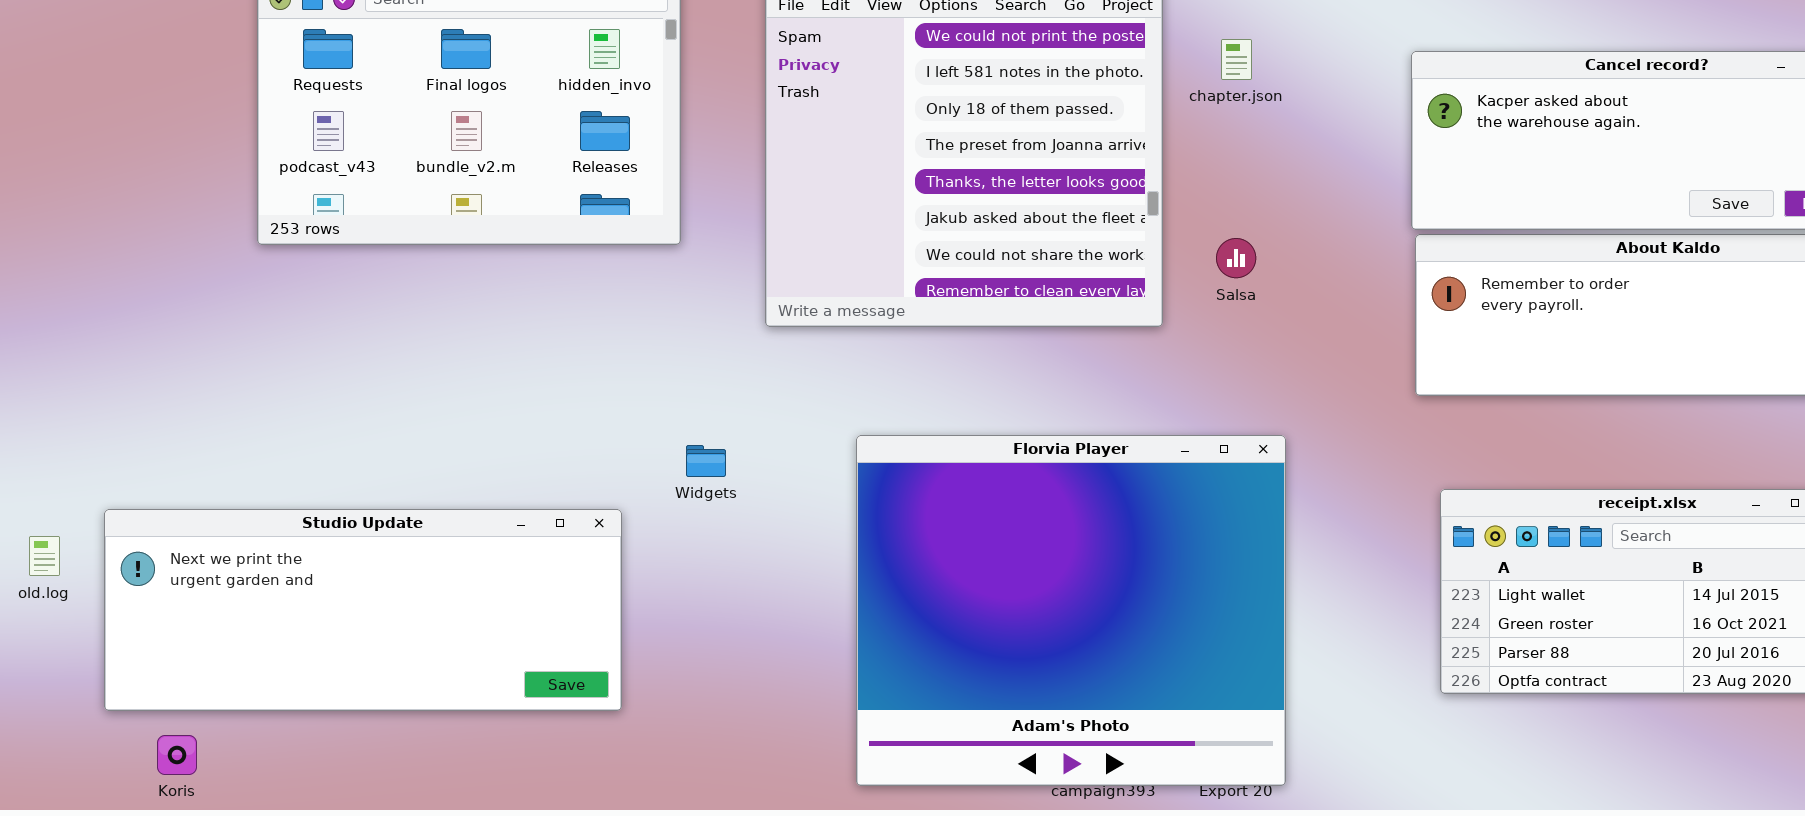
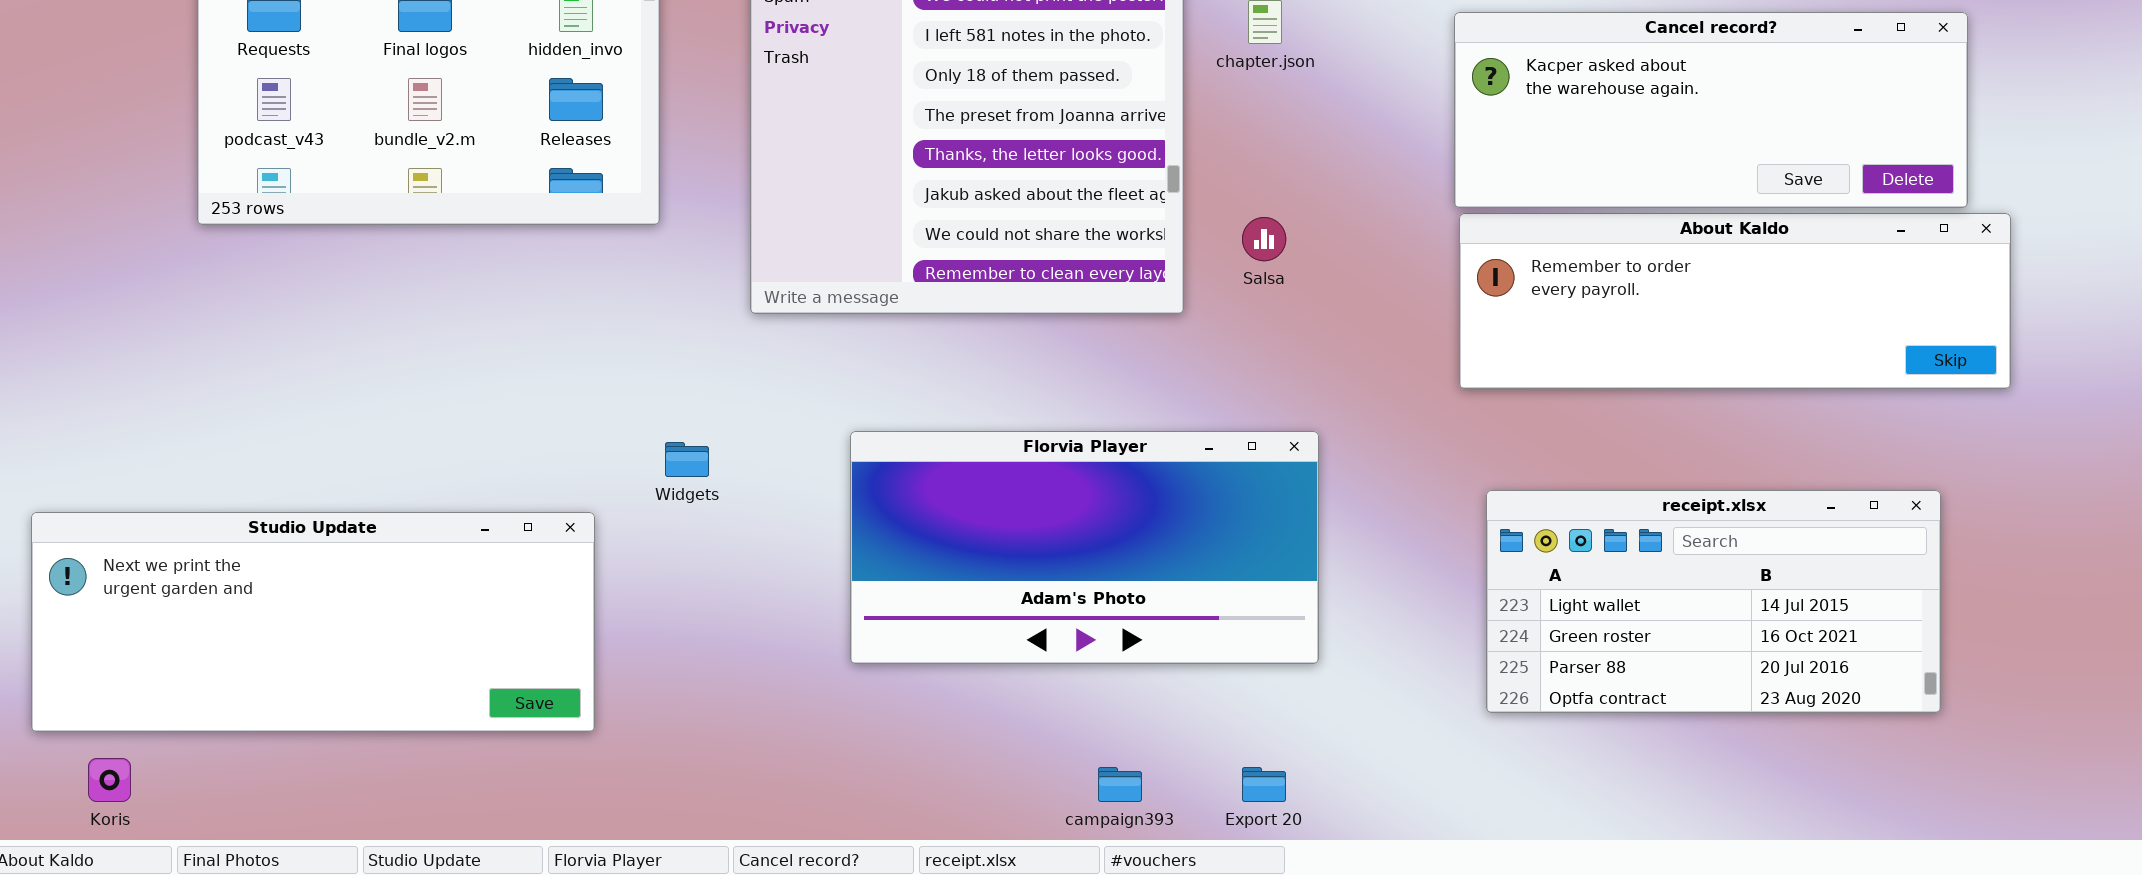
Florvia Player: [856,435,1286,786] -> [850,431,1319,664], resized

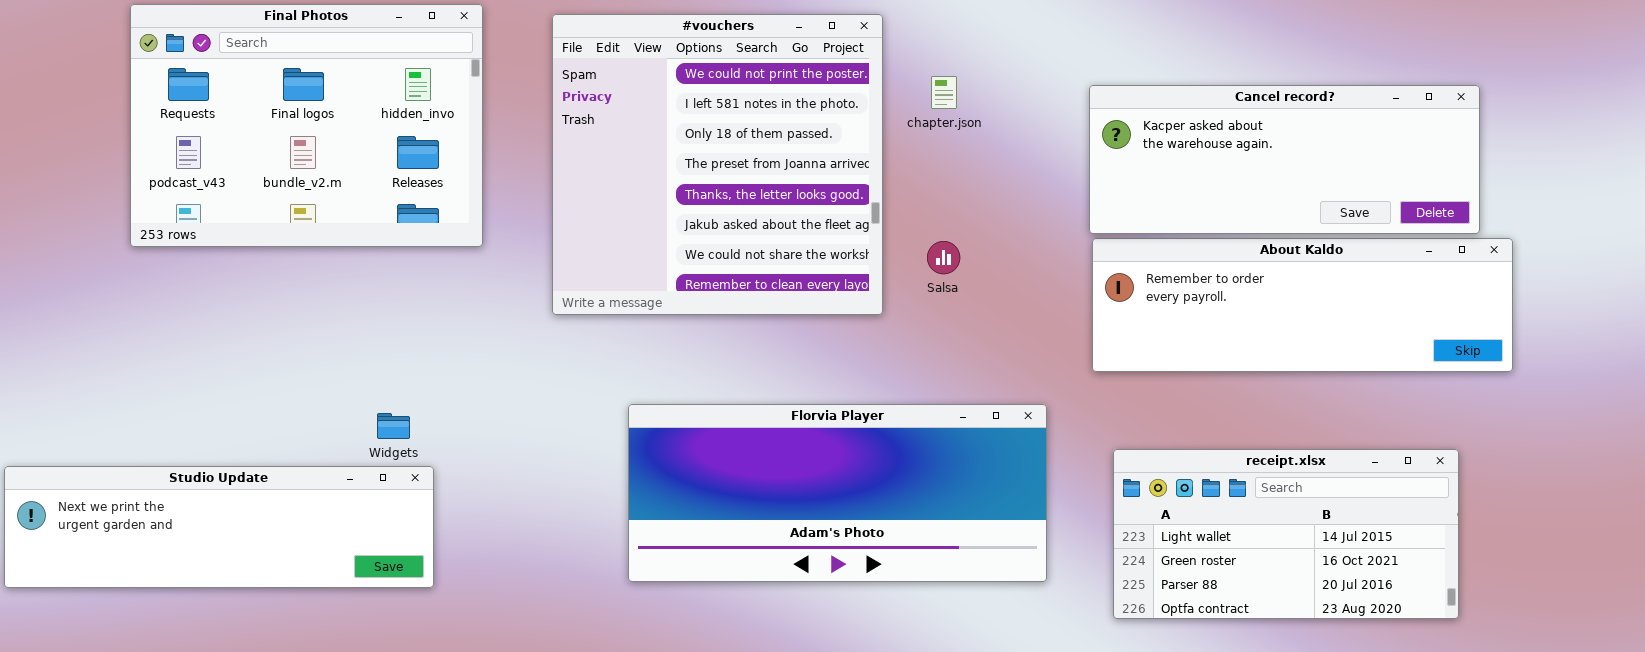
Florvia Player: [850,431,1319,664] -> [628,404,1047,582], resized
Widgets: [665,442,709,477] -> [377,413,410,439], moved
Studio Update: [31,512,595,732] -> [4,466,434,588], resized

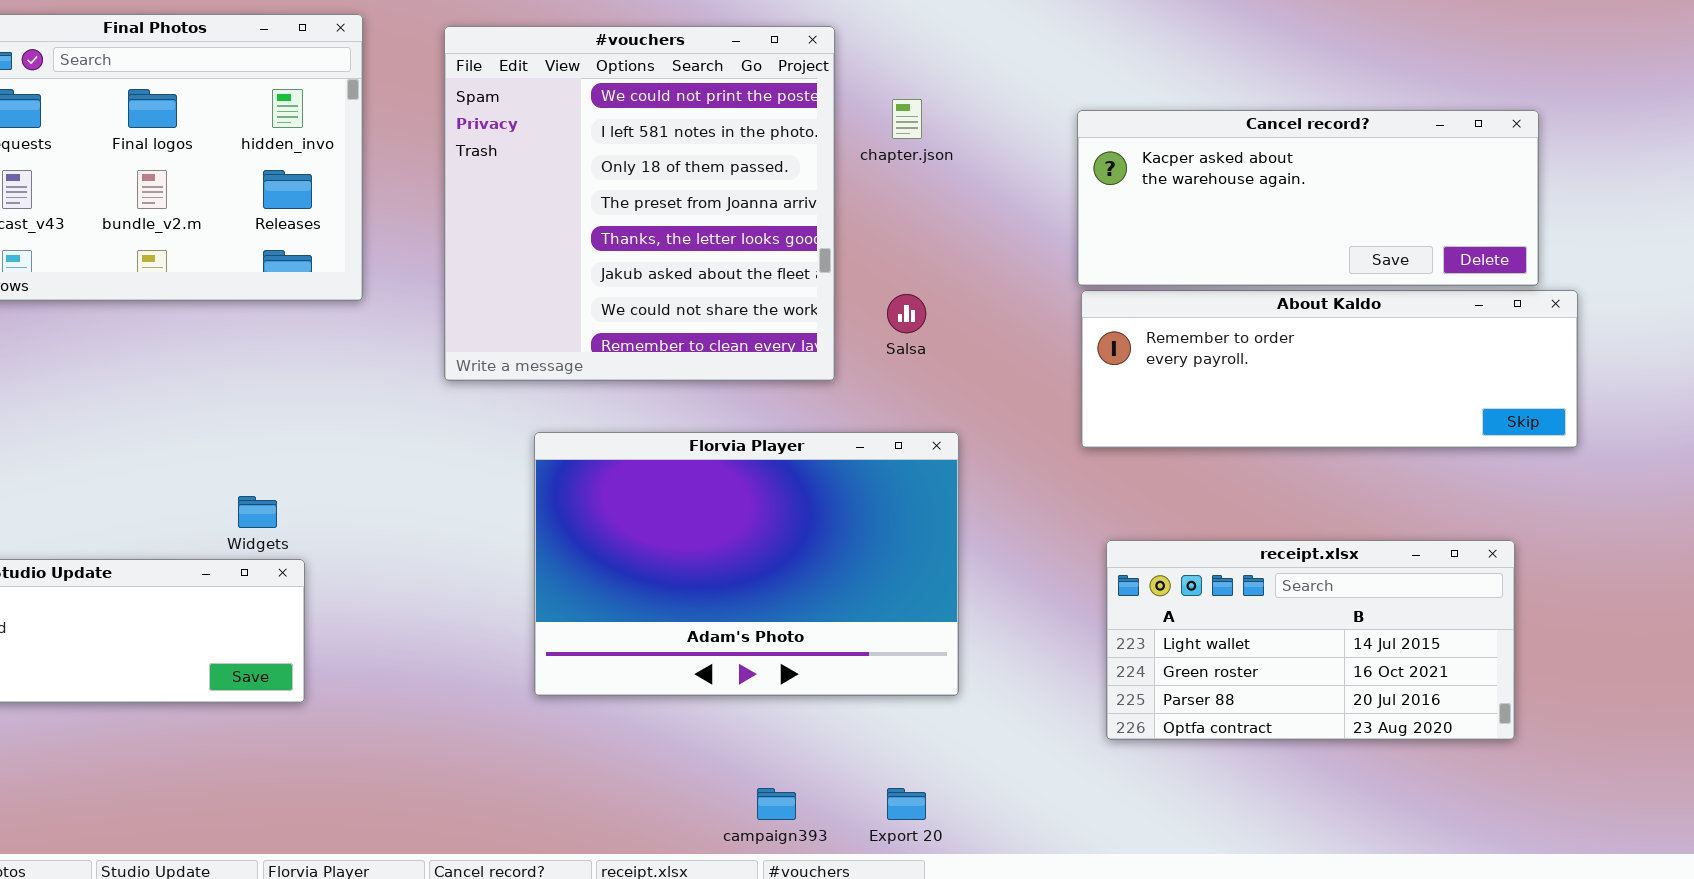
Florvia Player: [628,404,1047,582] -> [534,432,959,696], resized

